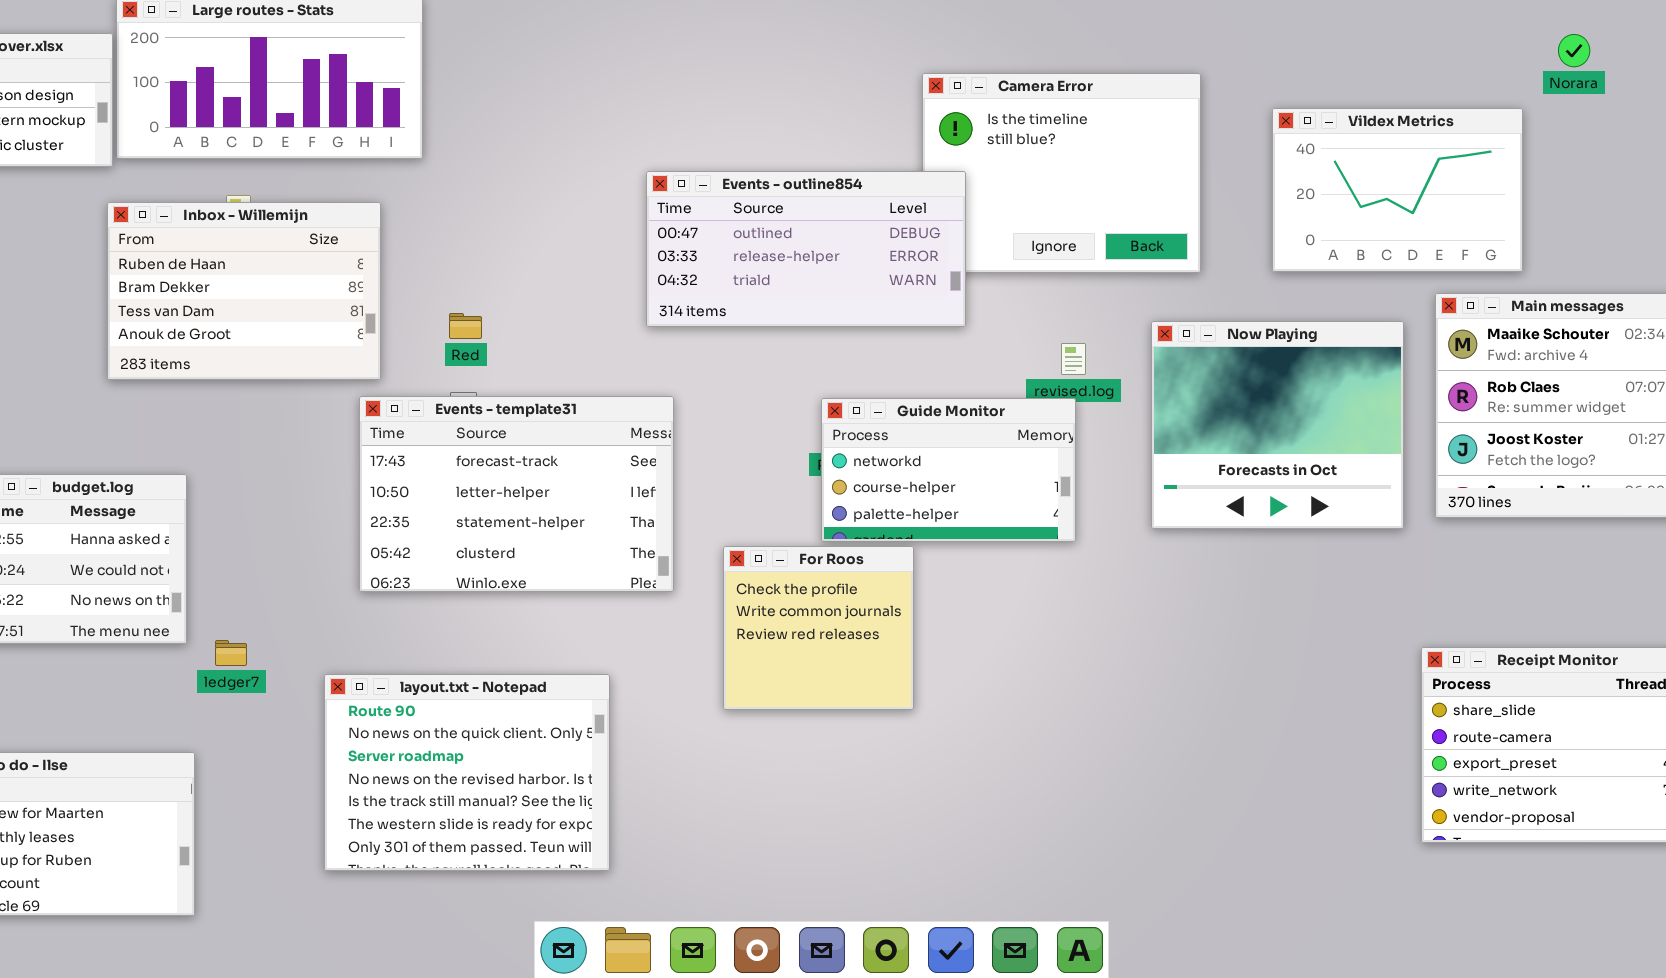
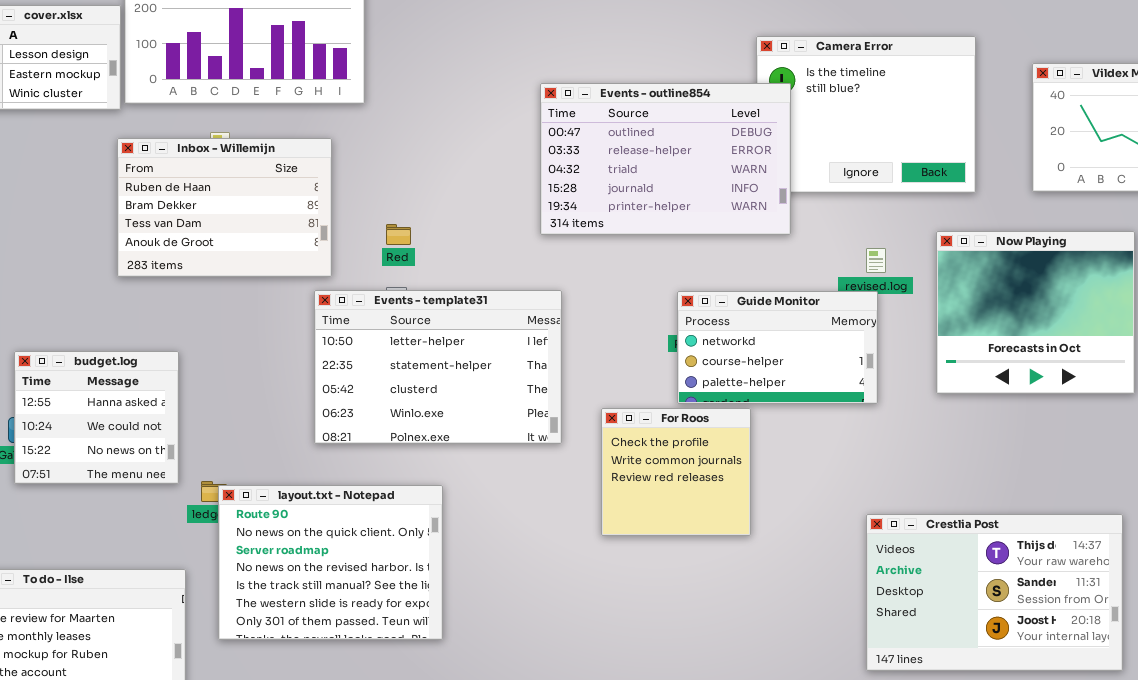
Events - outline854: [646,171,966,327] -> [540,83,791,235], resized
Events - template31: [359,396,674,592] -> [314,290,562,444], scrolled down 1 row
layout.txt - Notepad: [324,674,610,871] -> [218,485,443,640], moved
Crestlia Post: none -> [866,514,1123,671], opened

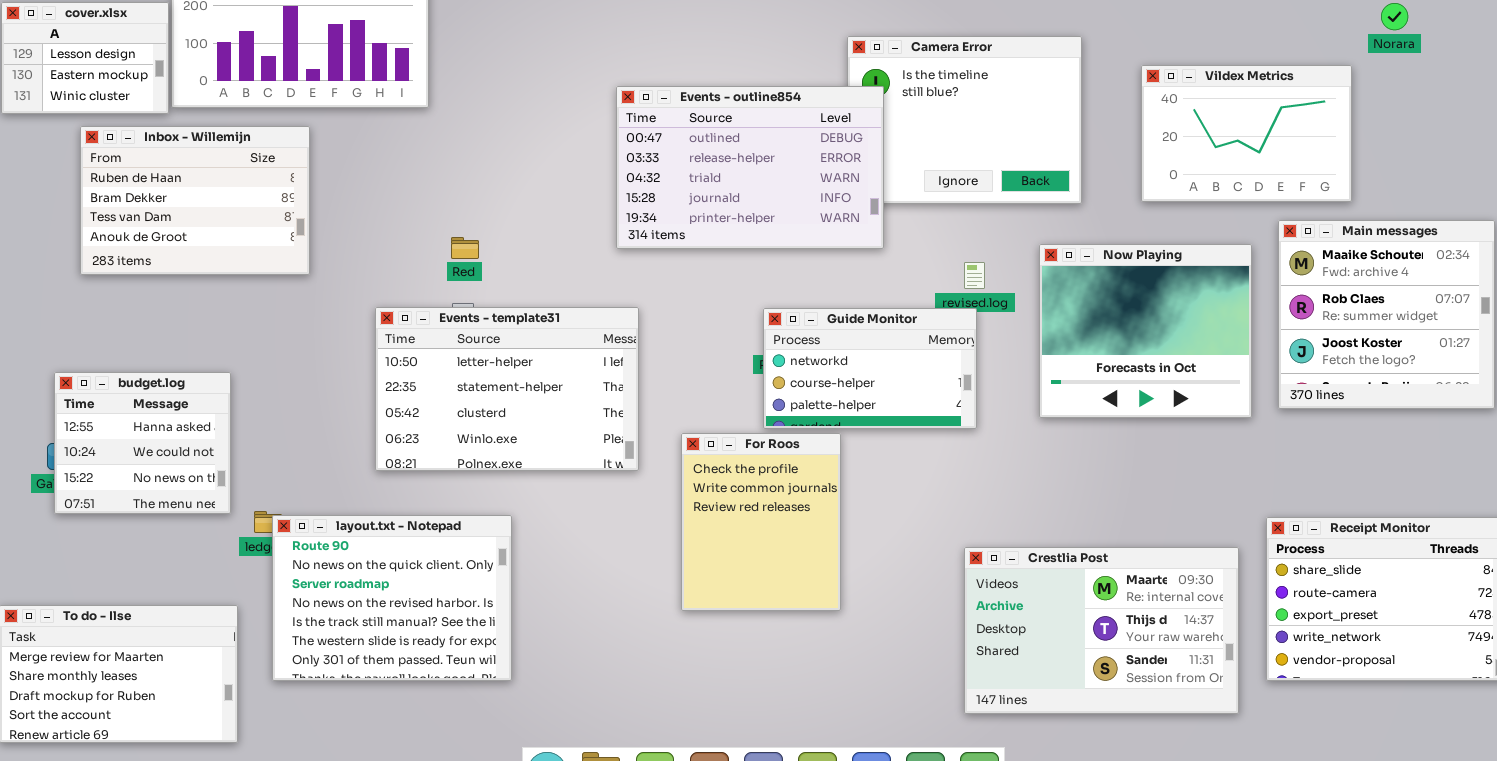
Inbox - Willemijn: [117,138,332,277] -> [80,126,310,275], moved
For Roos: [601,408,751,536] -> [681,433,841,611], resized
Crestlia Post: [866,514,1123,671] -> [964,547,1239,714], scrolled up 1 row

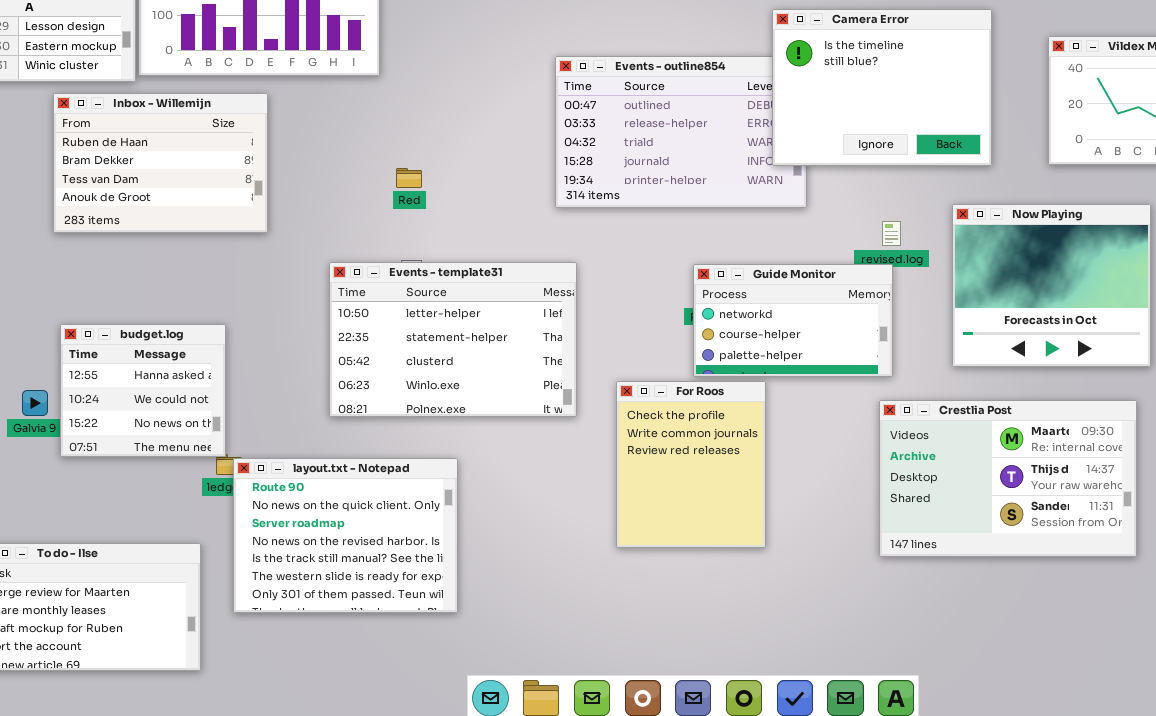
Camera Error: [847,36,1082,204] -> [772,9,992,166], raised
Red: [451,237,479,259] -> [396,168,422,188], moved
budget.log: [54,372,231,514] -> [60,324,226,457], moved
Crestlia Post: [964,547,1239,714] -> [879,400,1137,557], moved

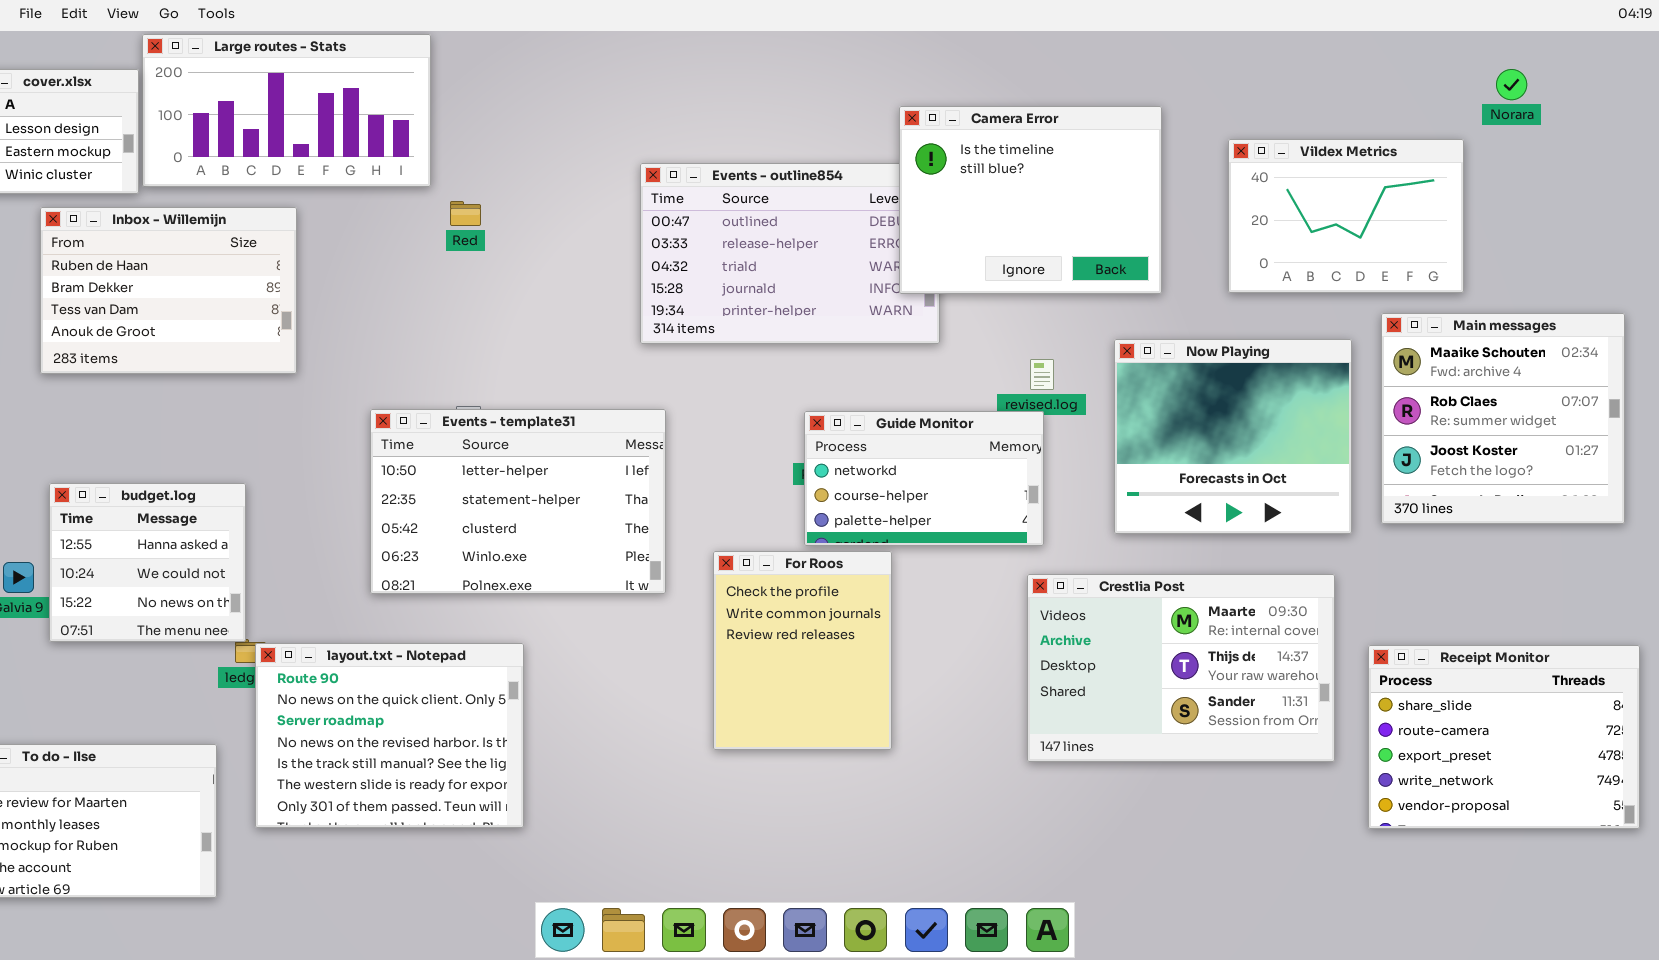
Red: [396,168,422,188] -> [450,201,481,226], moved

